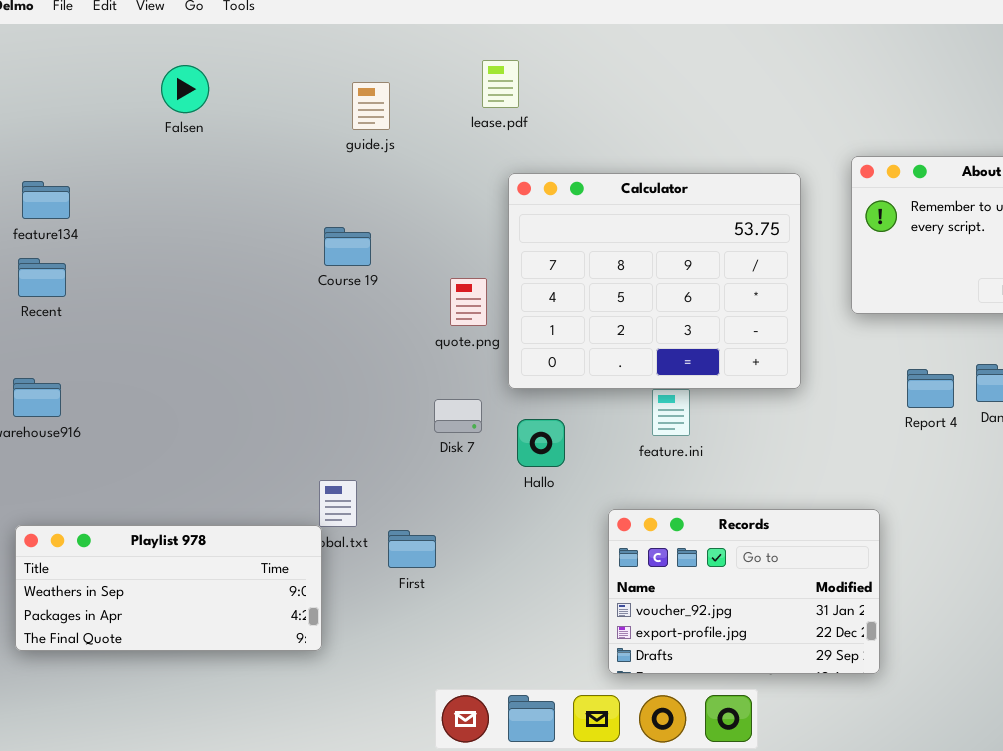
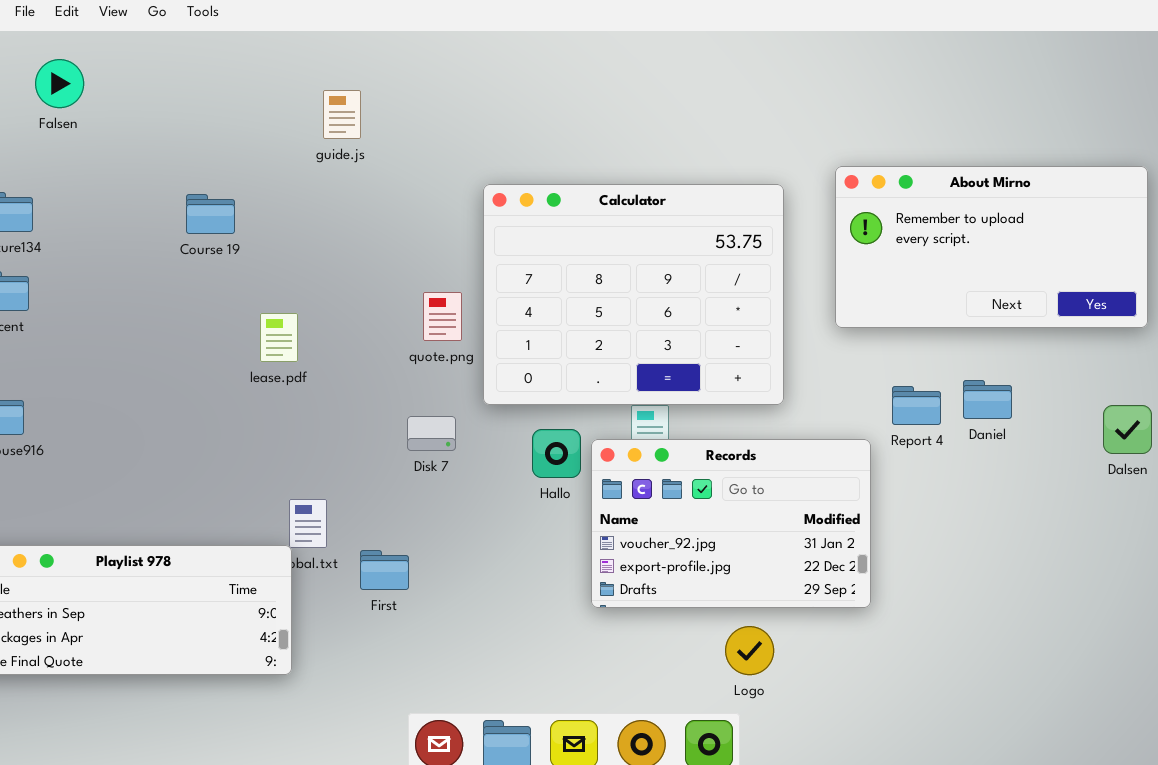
lease.pdf: [482,60,519,108] -> [260,313,298,362], moved
Falsen: [161,65,209,113] -> [35,59,84,108], moved
Course 19: [324,227,371,266] -> [186,194,235,234], moved
Hallo: [517,419,565,467] -> [532,429,581,478], moved
Records: [608,509,880,674] -> [591,439,871,608], moved

